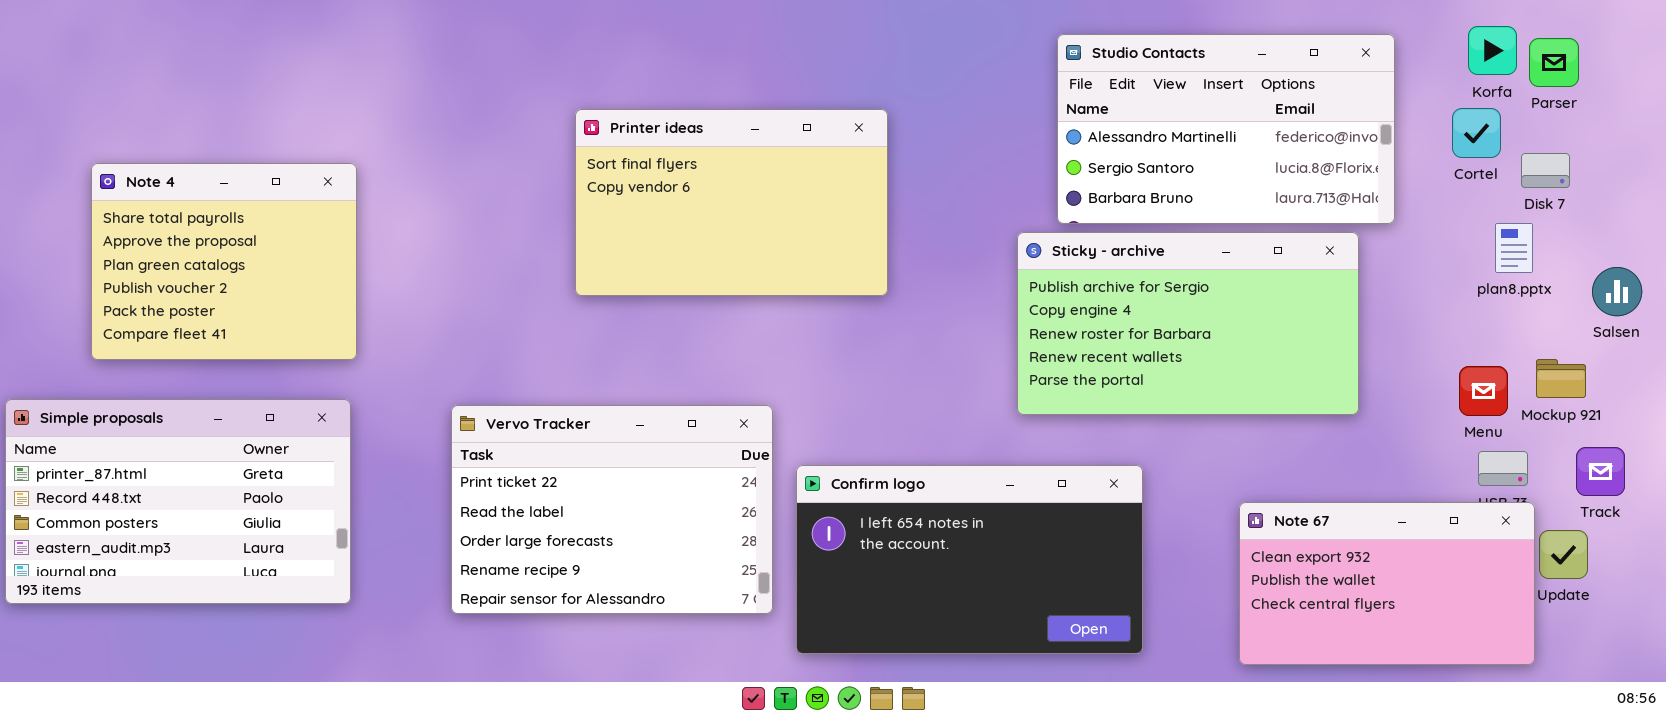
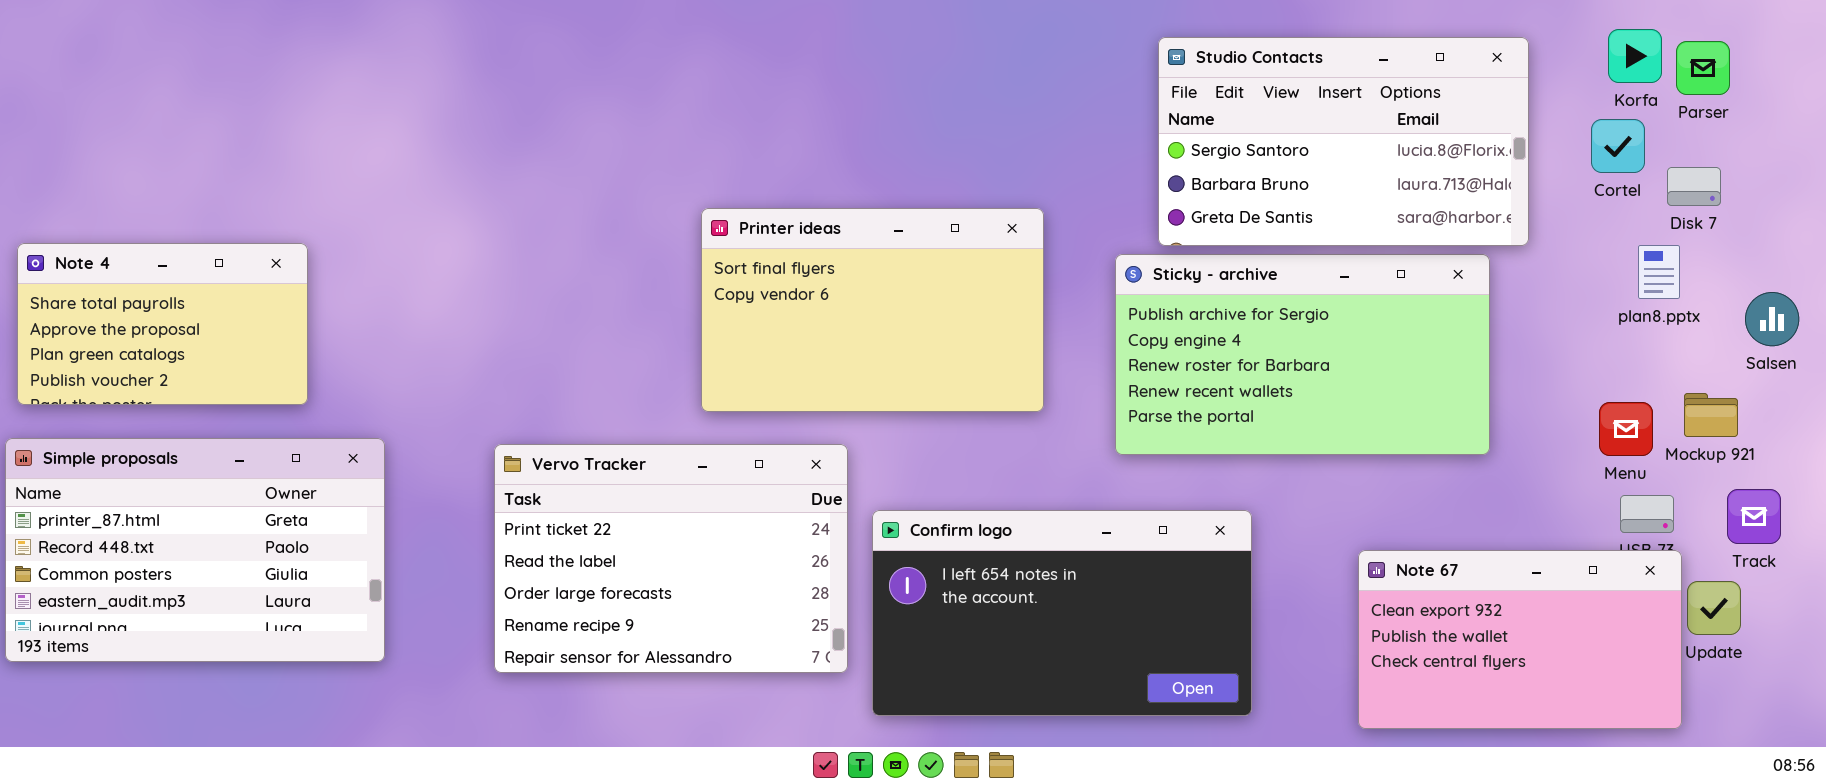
Studio Contacts: [1057,34,1395,224] -> [1158,37,1529,246], scrolled down 1 row
Printer ideas: [575,109,888,296] -> [701,208,1044,412], moved
Note 4: [91,163,357,360] -> [17,243,308,405], moved, resized

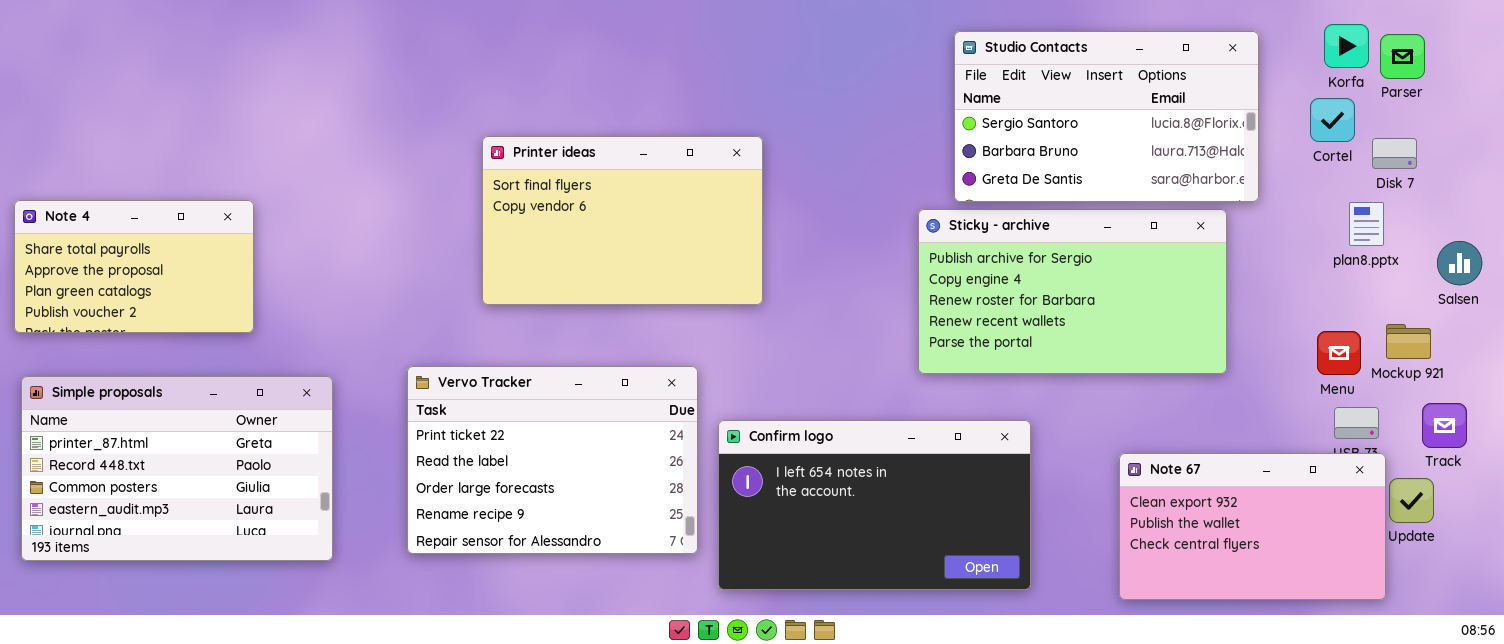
Printer ideas: [701,208,1044,412] -> [482,136,763,305], moved
Simple proposals: [5,438,385,662] -> [21,376,333,561], moved

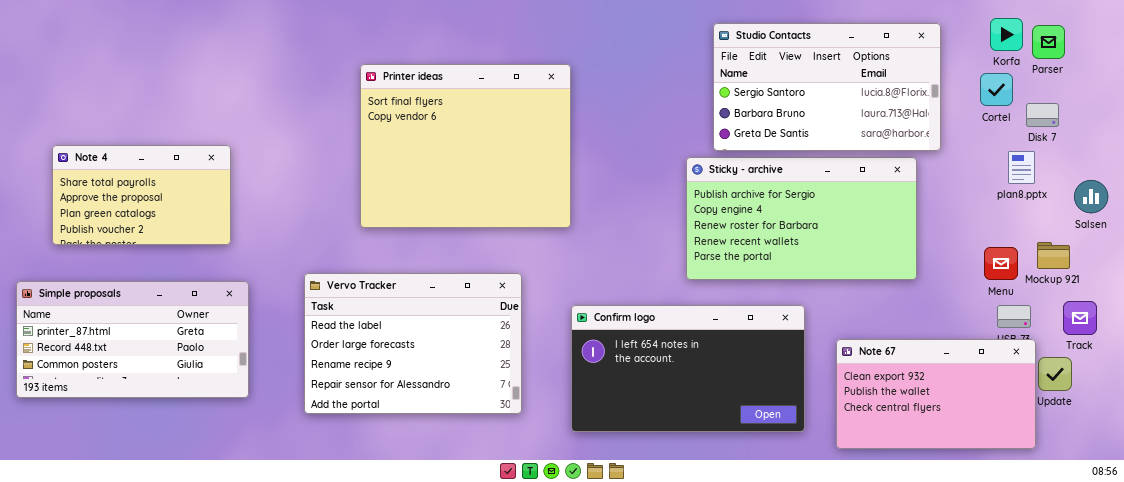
Printer ideas: [482,136,763,305] -> [360,64,571,228], resized
Note 4: [14,200,254,333] -> [52,145,231,245], moved
Vervo Tracker: [407,366,698,554] -> [304,273,522,414], scrolled down 1 row
Simple proposals: [21,376,333,561] -> [16,281,249,398], resized
Confirm logo: [718,420,1031,590] -> [571,305,805,432], moved

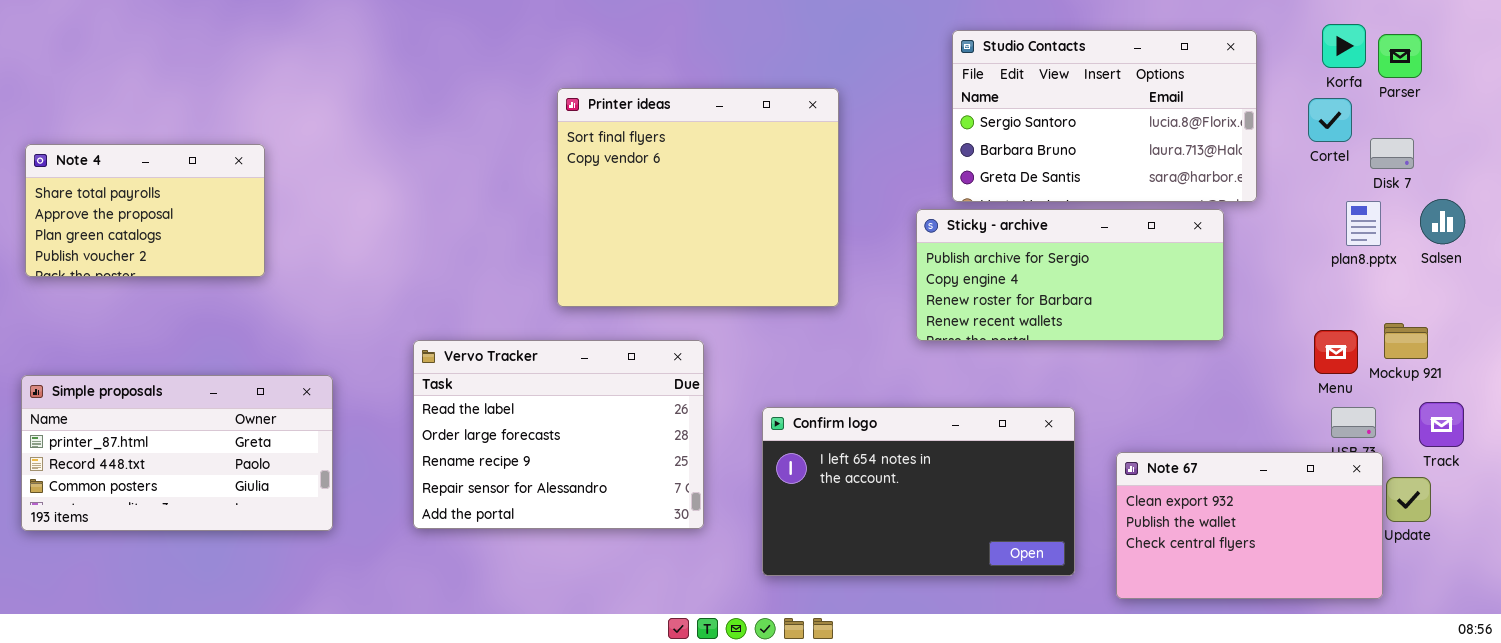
Printer ideas: [360,64,571,228] -> [557,88,839,307], moved
Note 4: [52,145,231,245] -> [25,144,265,277], moved
Sticky - archive: [686,157,917,280] -> [916,209,1224,341], resized
Salsen: [1074,180,1108,213] -> [1420,199,1465,244], moved
Vervo Tracker: [304,273,522,414] -> [413,340,704,529], moved

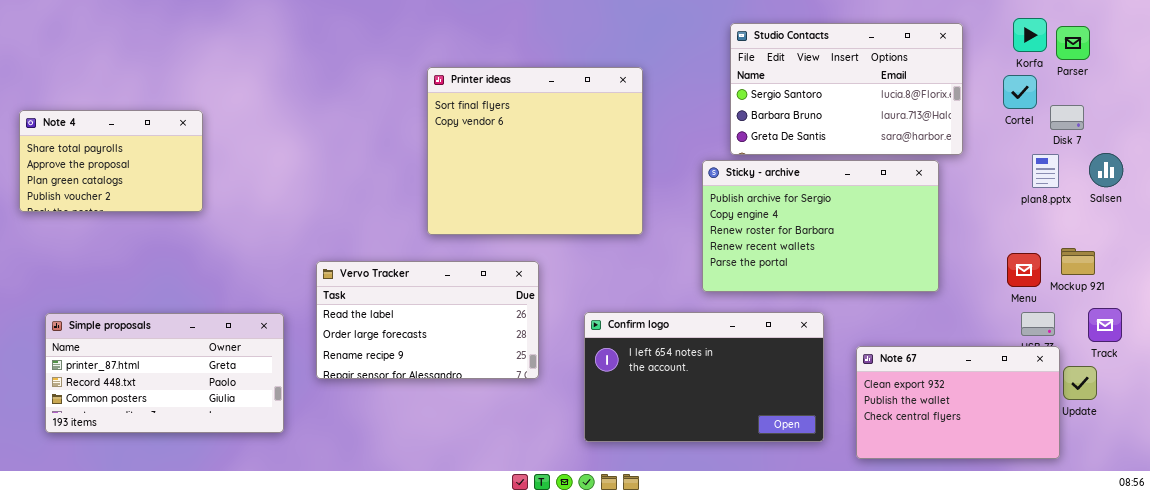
Sticky - archive: [916,209,1224,341] -> [702,160,939,292], resized
Vervo Tracker: [413,340,704,529] -> [316,261,539,379], resized
Simple proposals: [21,375,333,531] -> [45,313,284,433], moved

